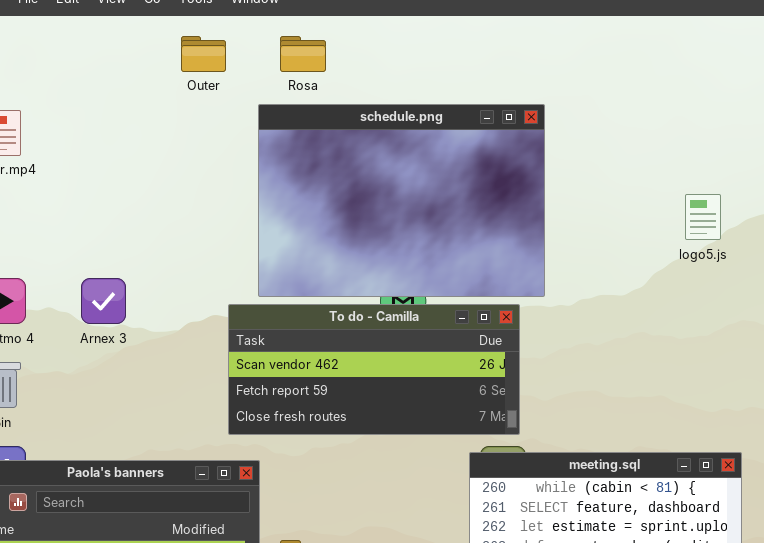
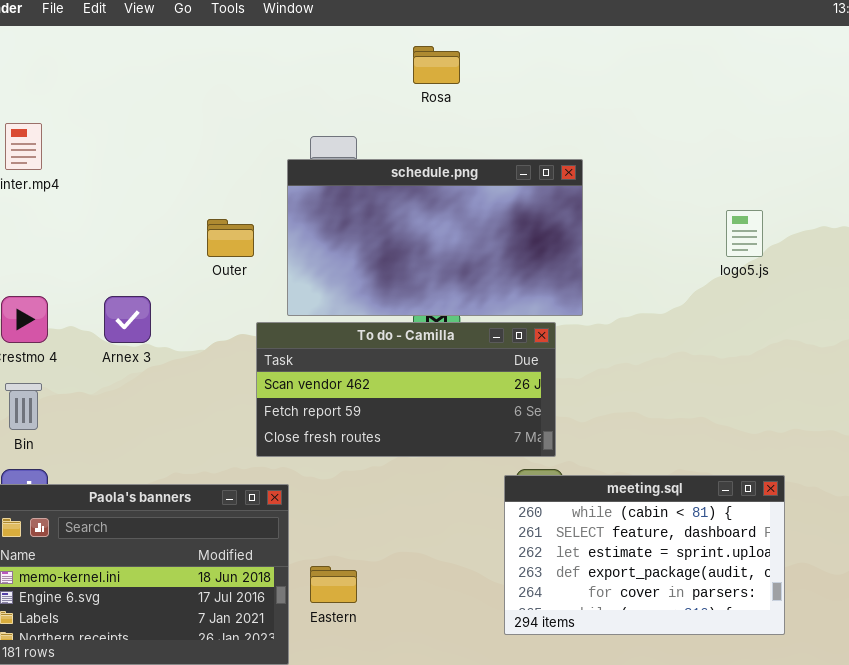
Outer: [181,36,226,72] -> [207,219,254,257], moved
Rosa: [280,36,326,72] -> [413,46,460,84], moved
schedule.png: [258,104,545,297] -> [287,159,583,316], resized

